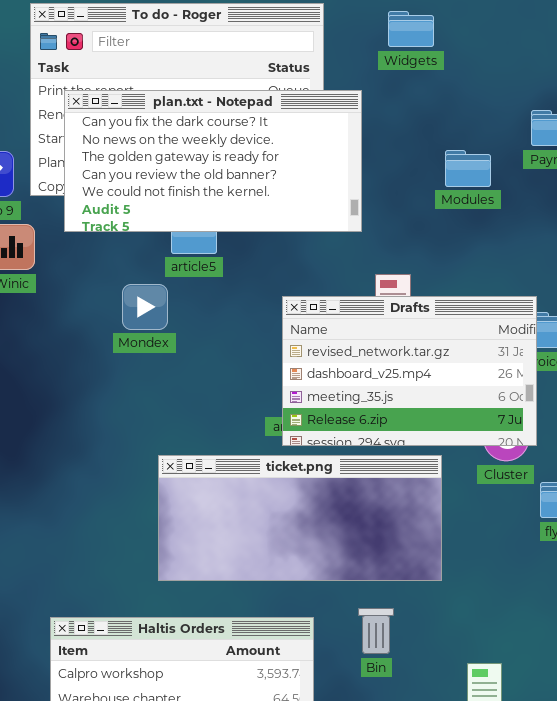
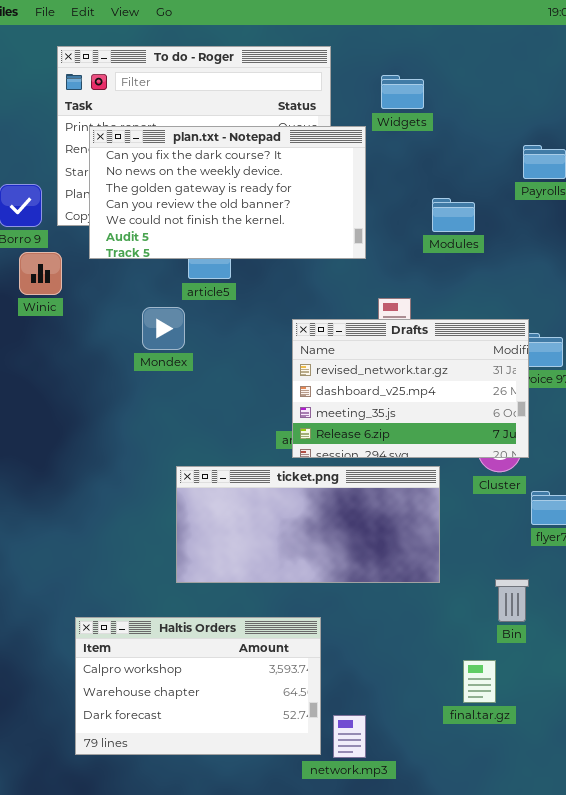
Widgets: [388,11,434,47] -> [381,75,424,109], moved
Modules: [445,150,491,187] -> [432,198,475,232], moved
Bin: [358,608,394,654] -> [495,579,529,622], moved

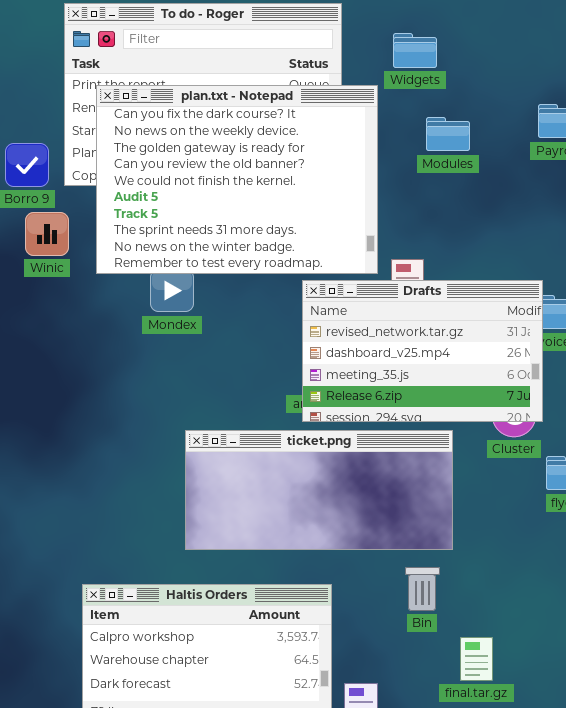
plan.txt - Notepad: [89,126,366,259] -> [96,85,378,274], resized
Modules: [432,198,475,232] -> [426,117,470,151], moved
Bin: [495,579,529,622] -> [405,567,440,611], moved
final.tar.gz: [463,660,496,703] -> [460,637,493,681], moved

